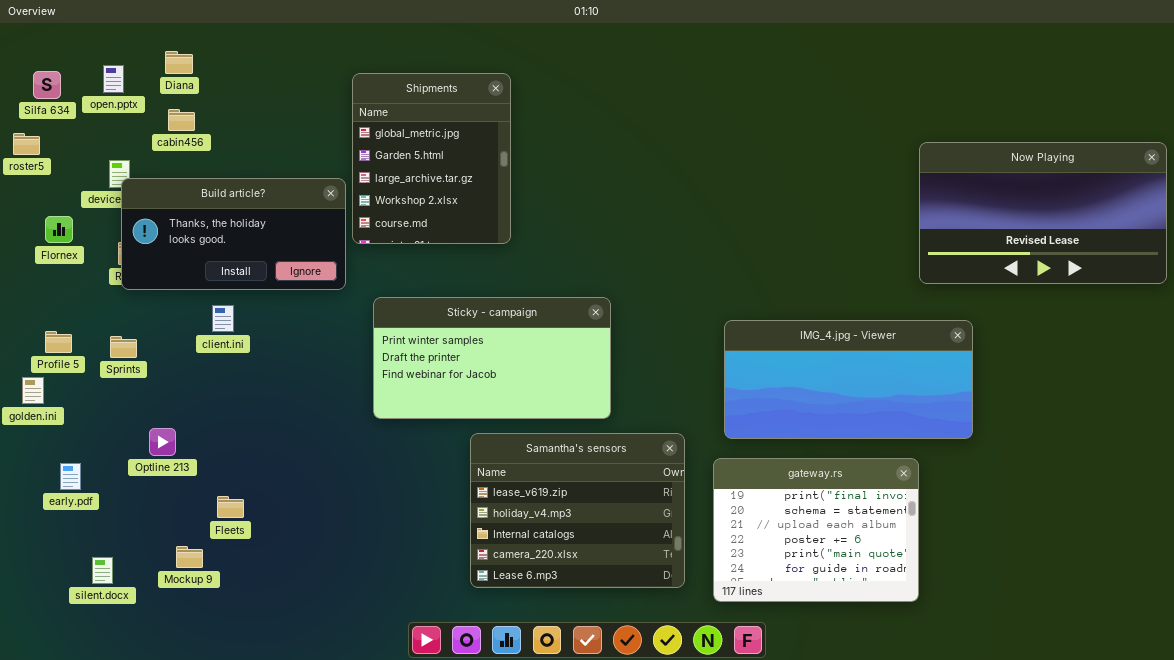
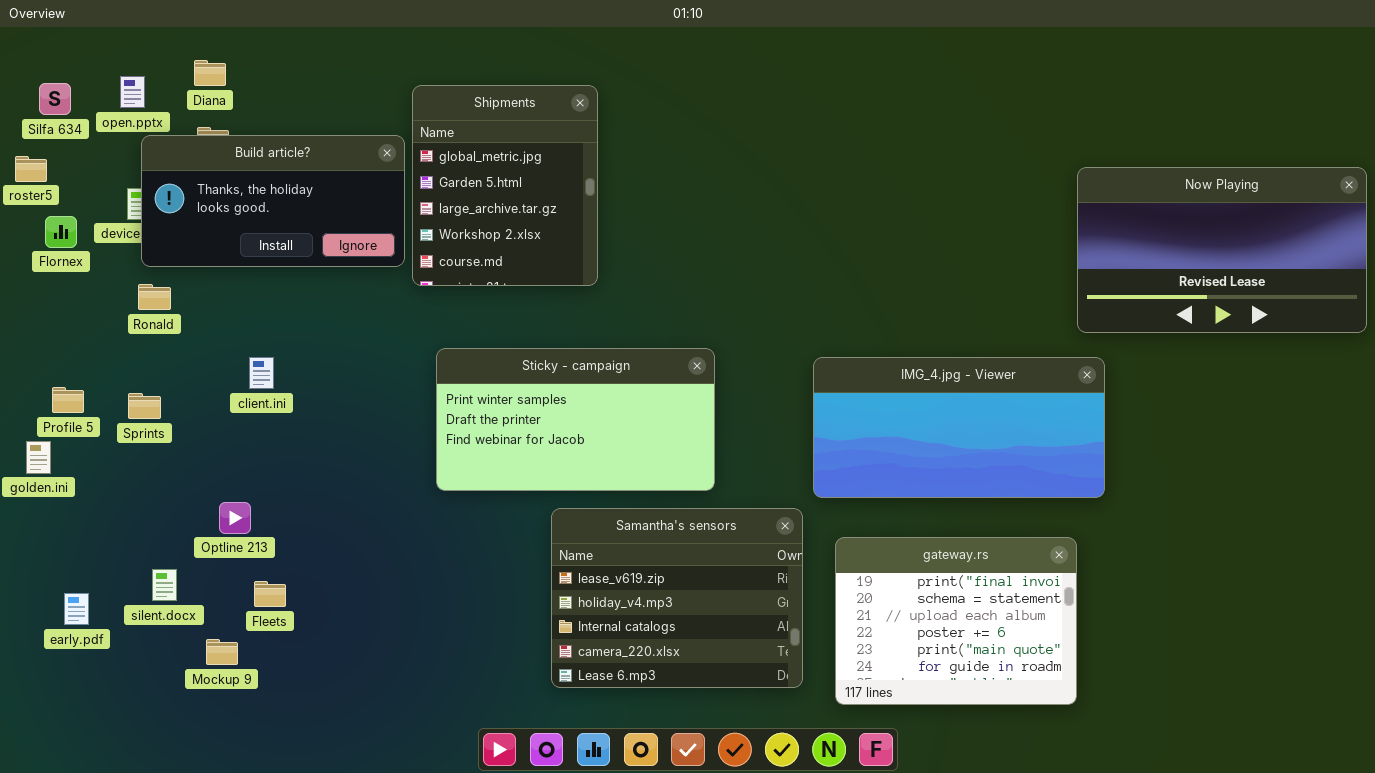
Build article?: [121,178,346,290] -> [141,135,405,267], moved
Flornex: [45,216,73,243] -> [45,216,77,248], moved
IMG_4.jpg - Viewer: [724,320,973,439] -> [813,357,1105,498], moved
Optline 213: [149,428,176,456] -> [219,502,251,534], moved
early.pdf: [60,463,81,490] -> [64,593,89,625], moved
silent.docx: [92,557,113,584] -> [152,569,177,601], moved

